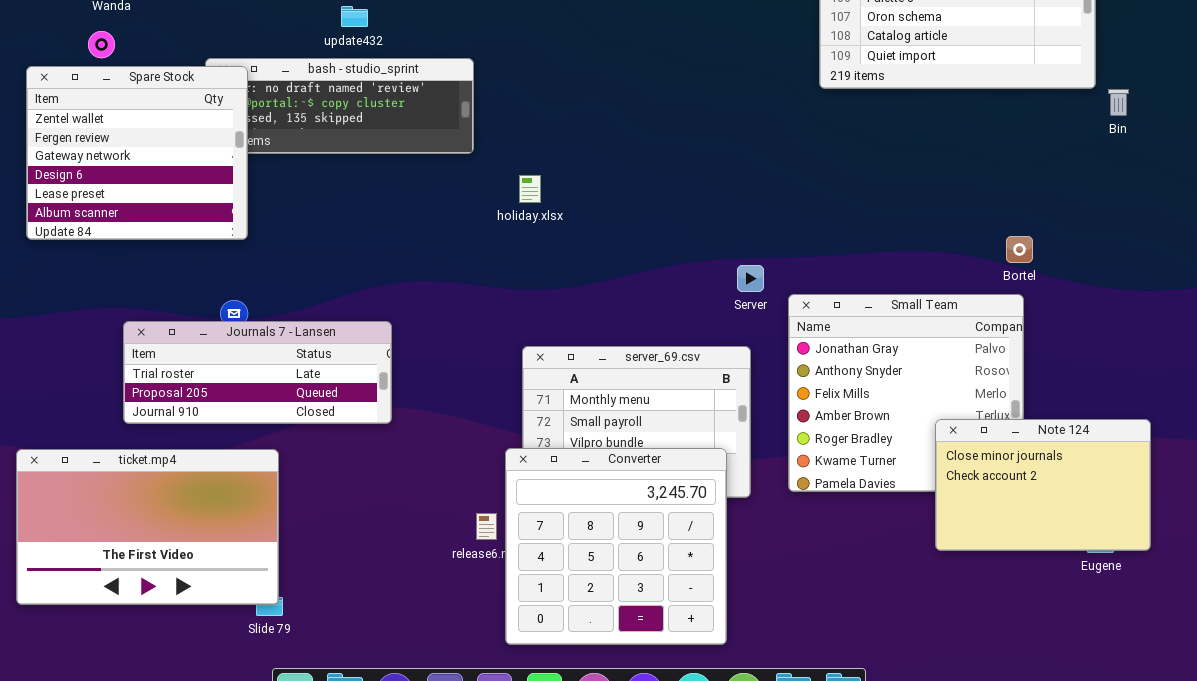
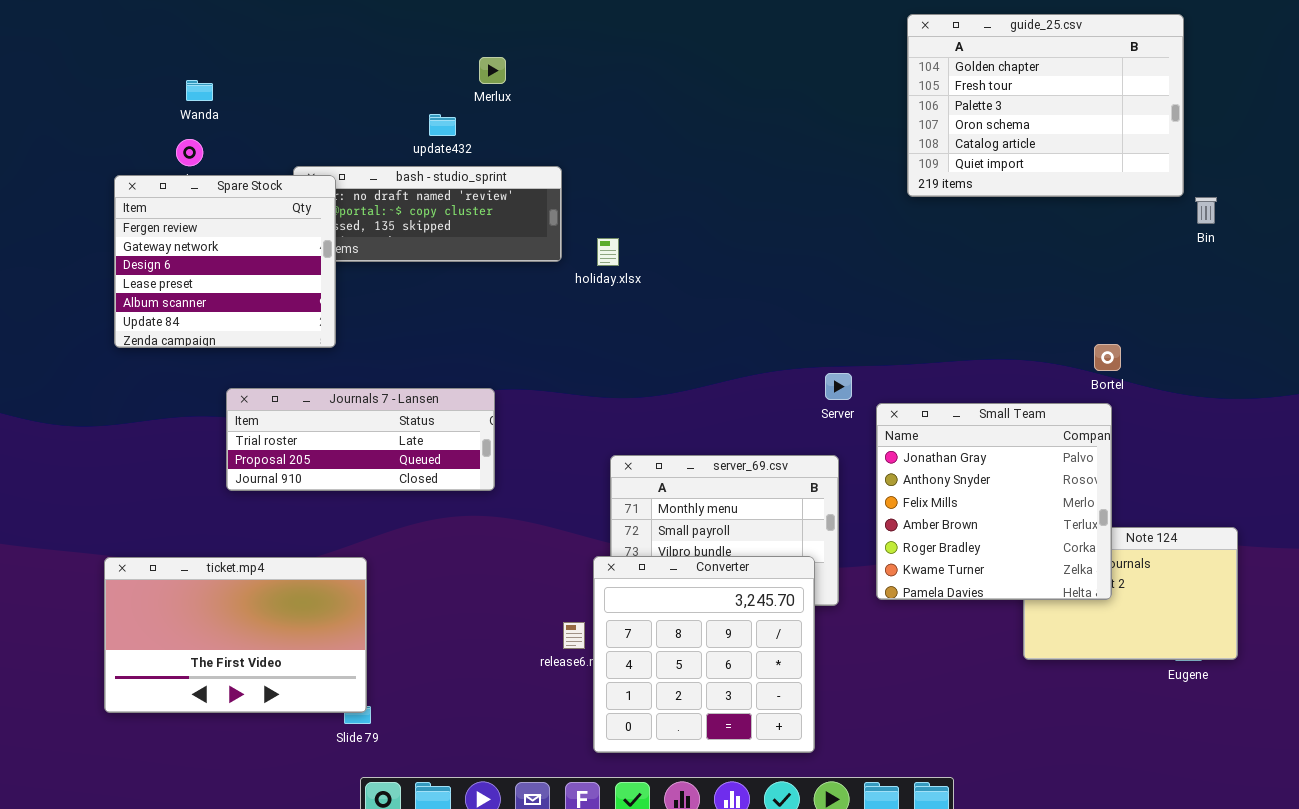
Spare Stock: [26,66,248,240] -> [114,175,336,348], scrolled down 1 row
holiday.xlsx: [519,175,541,203] -> [597,238,619,266], moved
Small Team: [788,294,1024,492] -> [876,403,1112,600], raised
Journals 7 - Lansen: [123,321,392,424] -> [226,388,495,491], moved

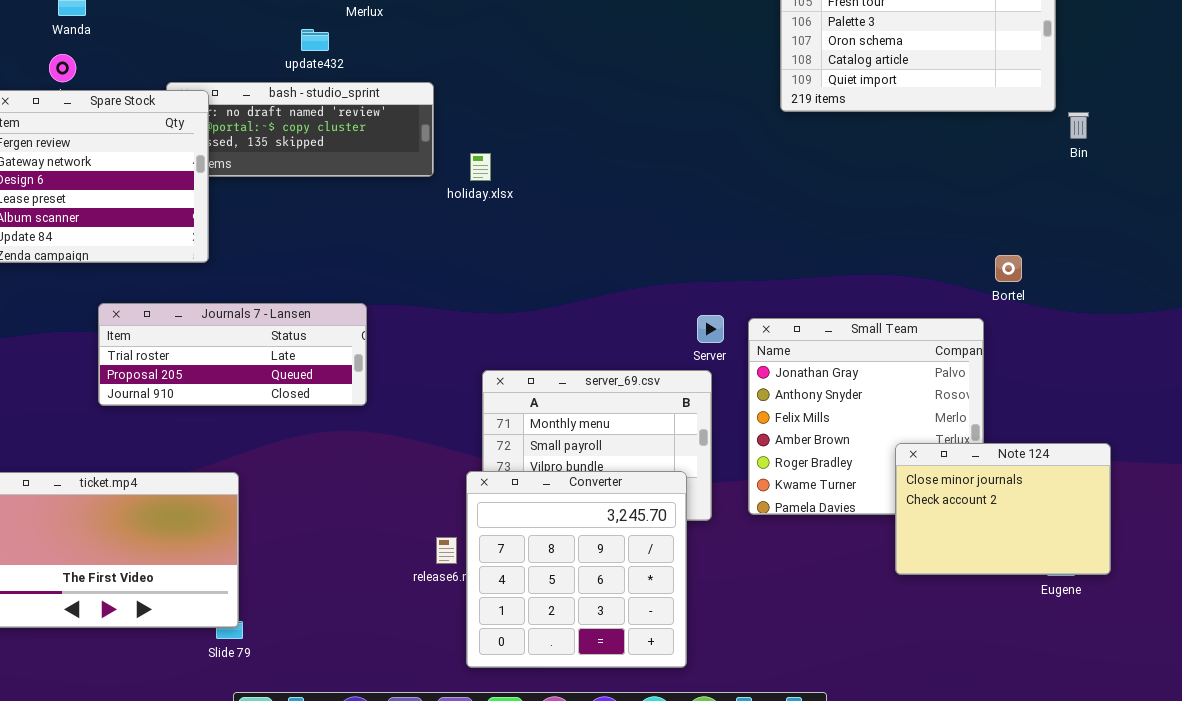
Bortel: [1094,344,1121,371] -> [995,255,1022,282], moved
Server: [825,373,852,400] -> [697,315,724,343], moved
Note 124: [1023,527,1238,660] -> [895,443,1111,575], raised

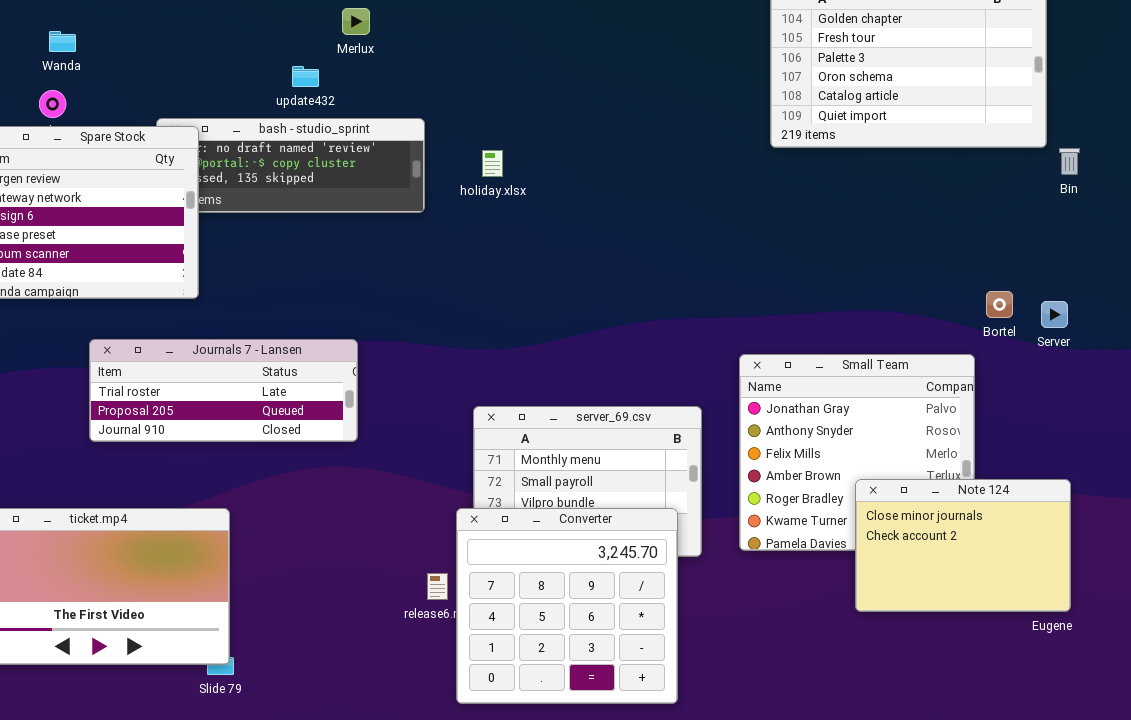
holiday.xlsx: [470,153,491,181] -> [482,150,503,177], moved
Server: [697,315,724,343] -> [1041,301,1068,328], moved
Note 124: [895,443,1111,575] -> [855,479,1071,612], moved

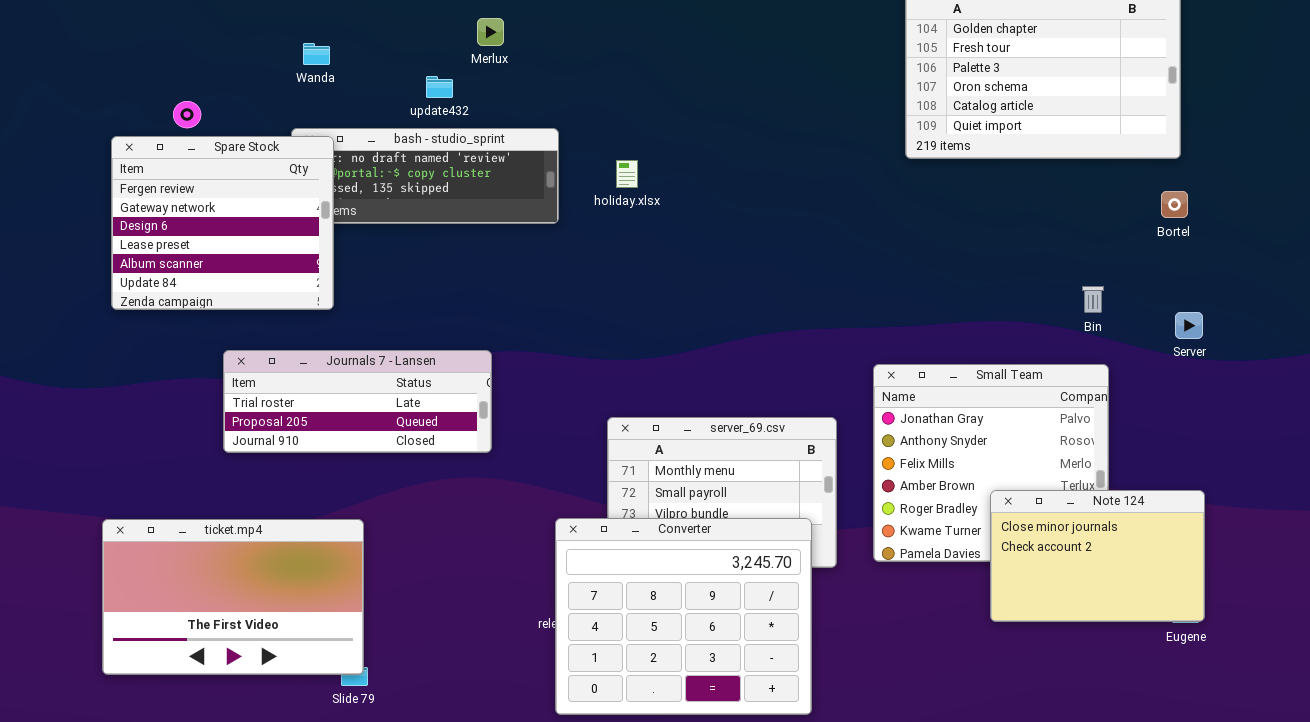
Wanda: [49,31,76,52] -> [303,43,330,65], moved
Bin: [1059,148,1080,175] -> [1082,286,1104,313], moved
Bortel: [986,291,1013,318] -> [1161,191,1188,218], moved
Converter: [456,508,678,704] -> [555,518,812,715], resized

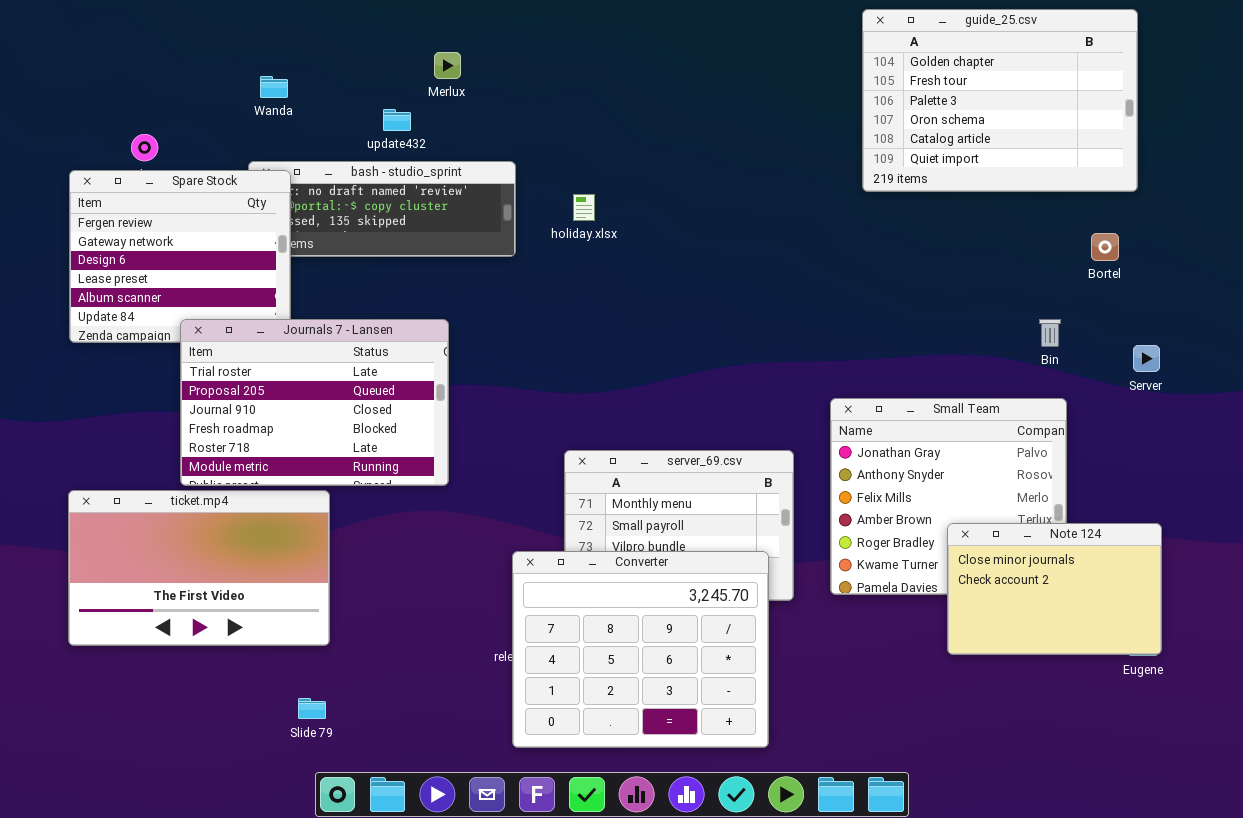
Bortel: [1161,191,1188,218] -> [1091,233,1119,261], moved
Journals 7 - Lansen: [223,350,492,453] -> [180,319,449,486], resized
ticket.mp4: [102,519,364,675] -> [68,490,330,646], moved

